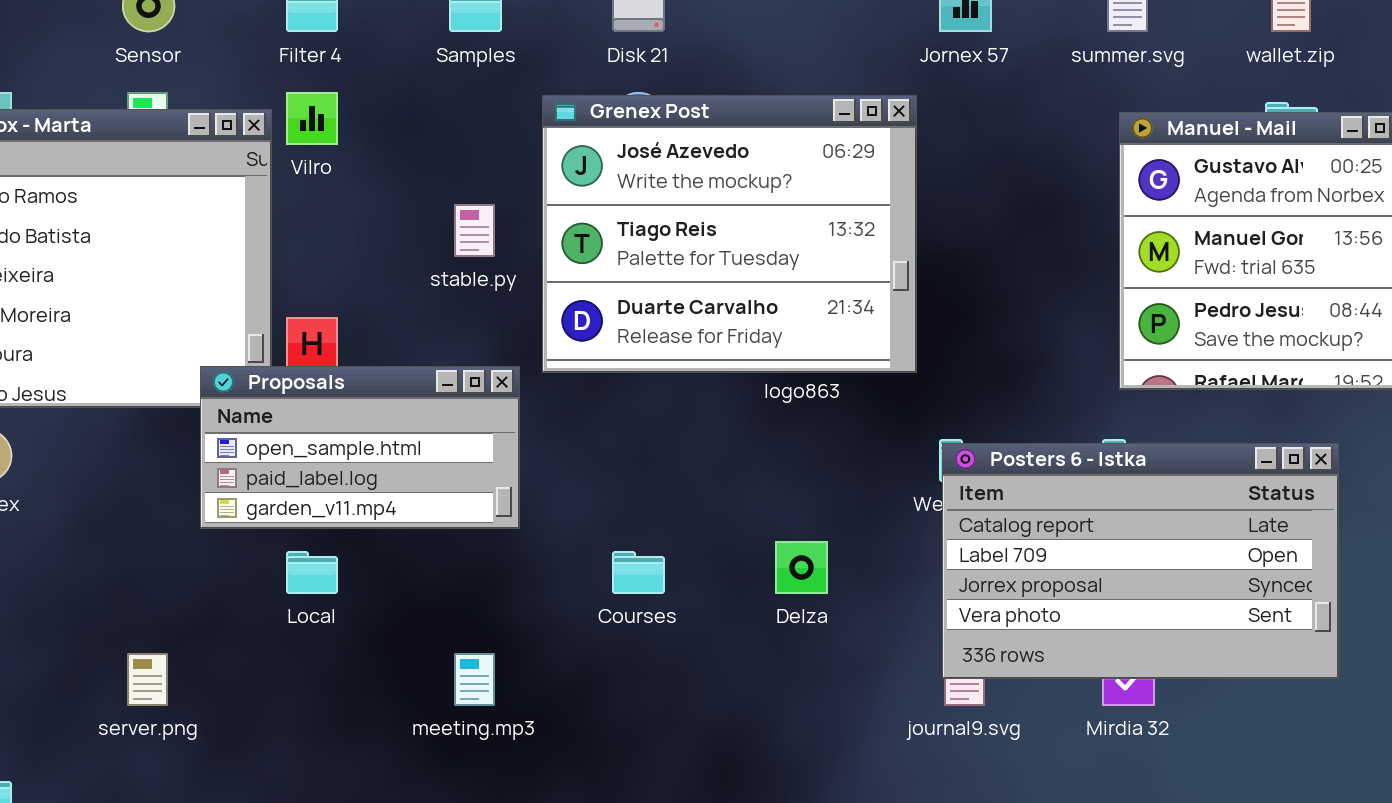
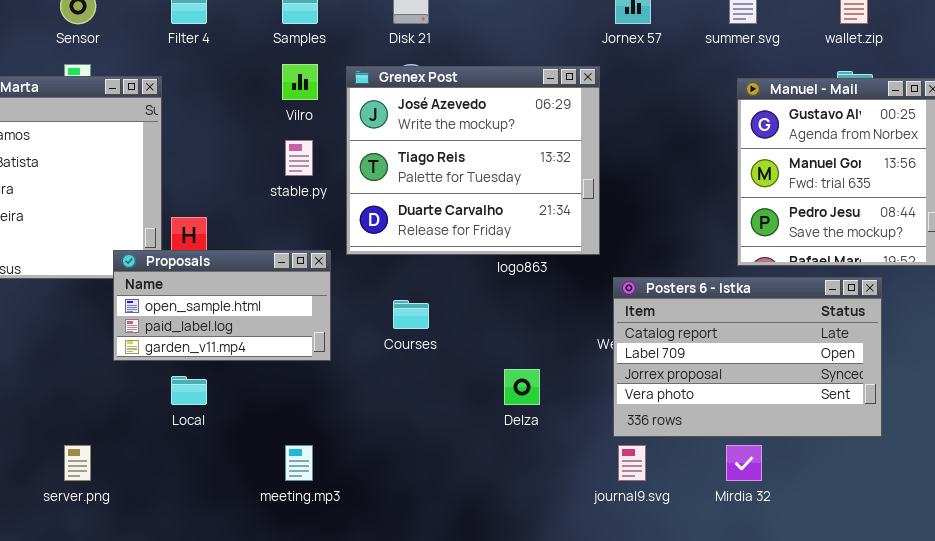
Vilro: [286,92,338,145] -> [282,64,318,100], moved
Posters 6 - Istka: [942,443,1339,679] -> [613,277,882,437], moved
Courses: [612,551,665,594] -> [393,300,429,329], moved

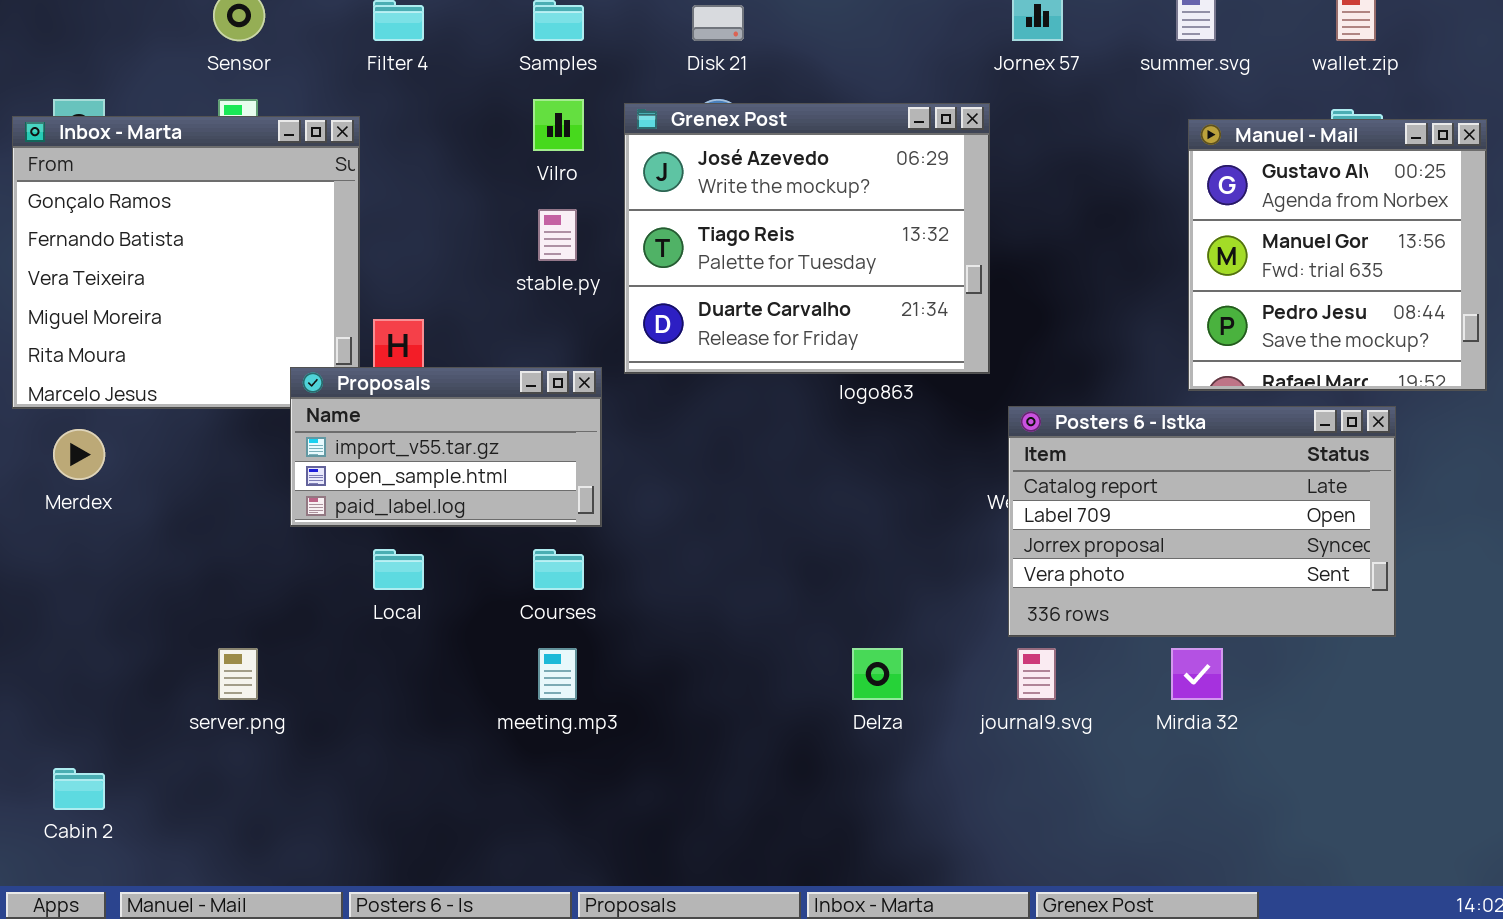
Proposals: [113,250,331,361] -> [290,367,602,527], scrolled up 1 row
Courses: [393,300,429,329] -> [533,549,584,590], moved
Delza: [504,369,540,405] -> [852,648,903,700], moved

